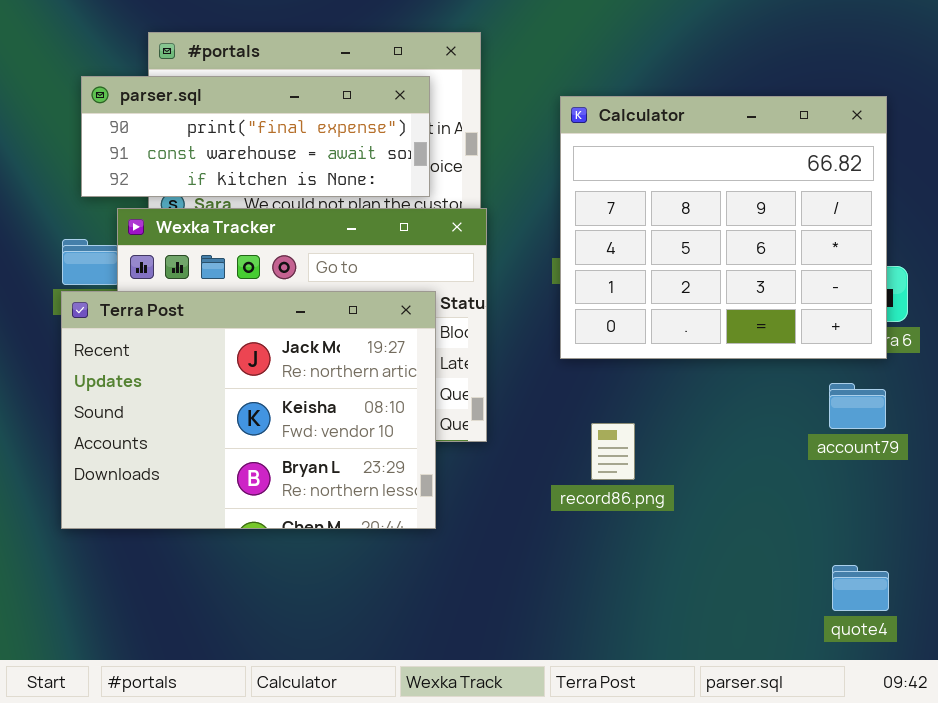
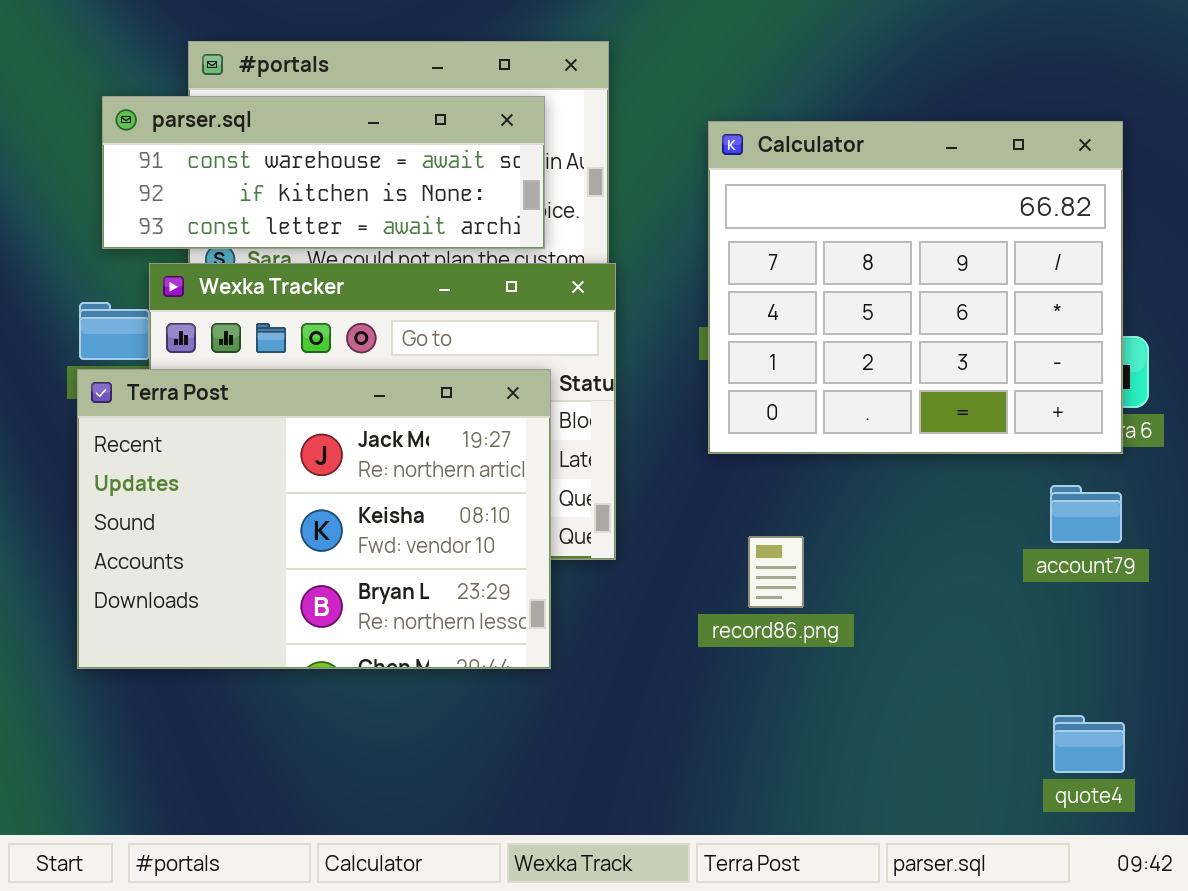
parser.sql: [81,76,430,197] -> [102,96,545,249], scrolled down 1 row

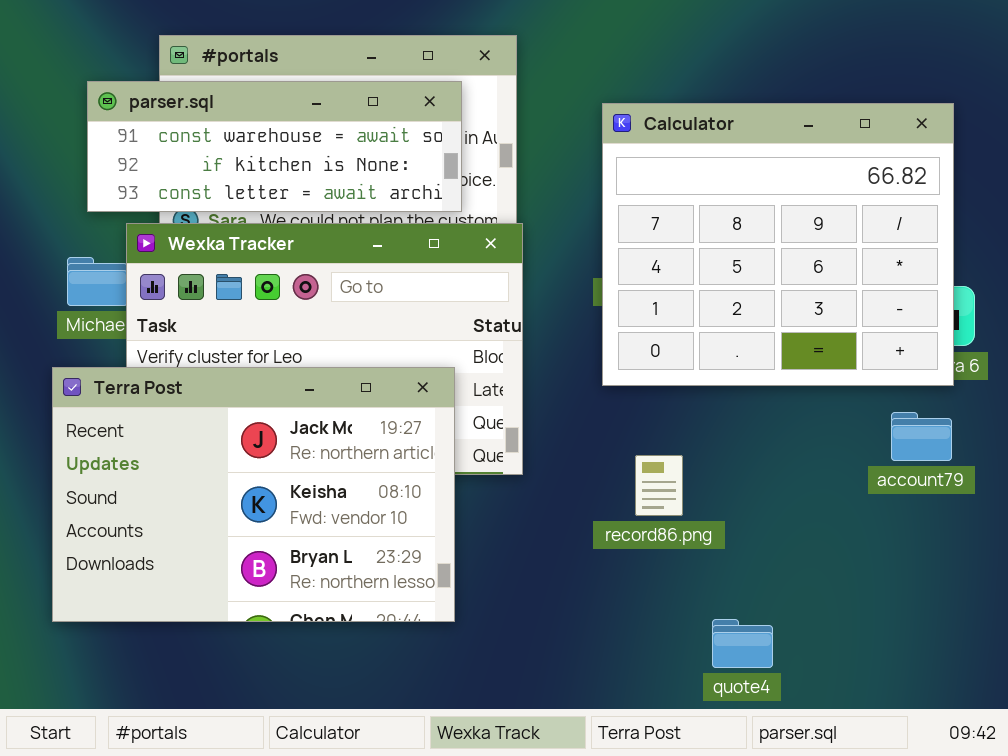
Terra Post: [77,369,551,669] -> [52,367,455,622], moved
quote4: [1053,715,1125,773] -> [712,619,773,668], moved

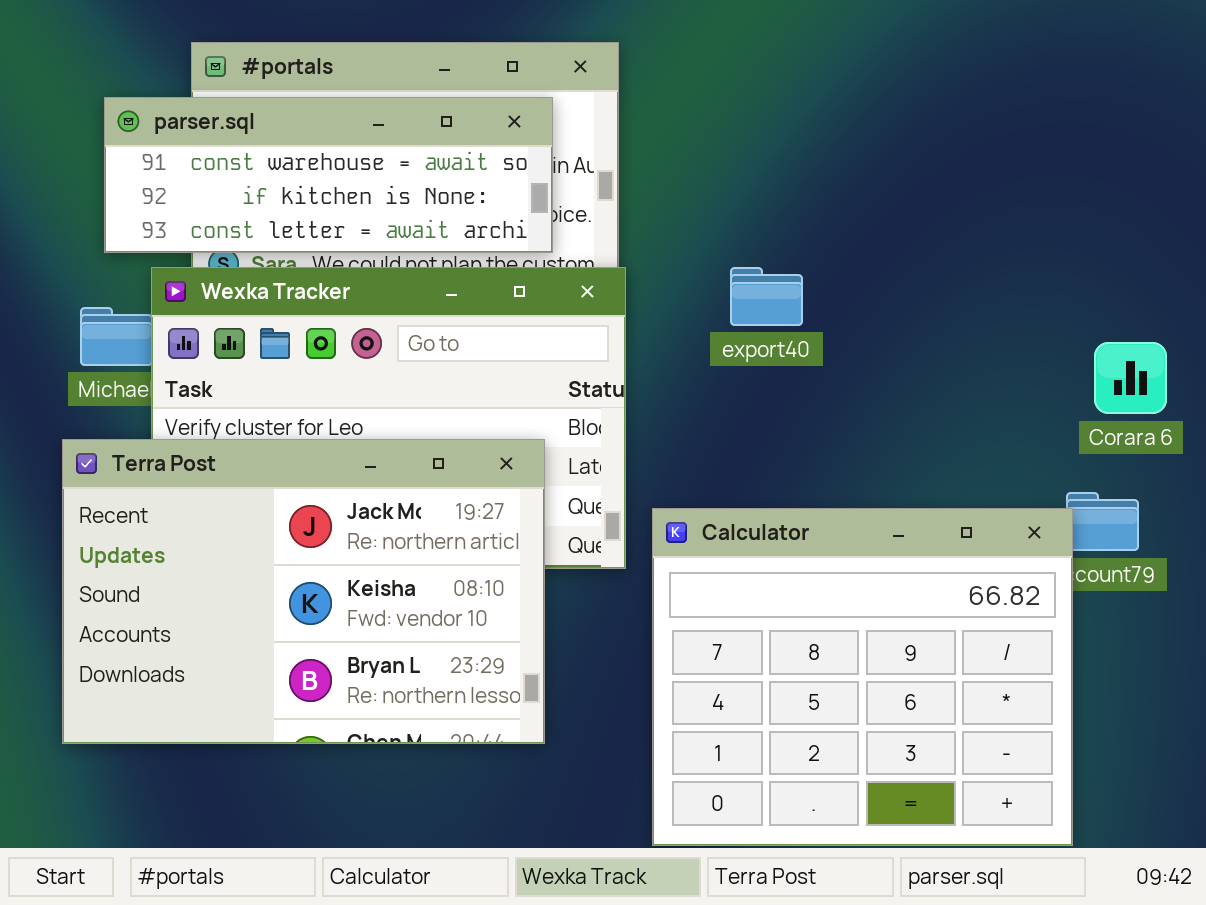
Calculator: [602,103,954,386] -> [652,508,1073,846], moved

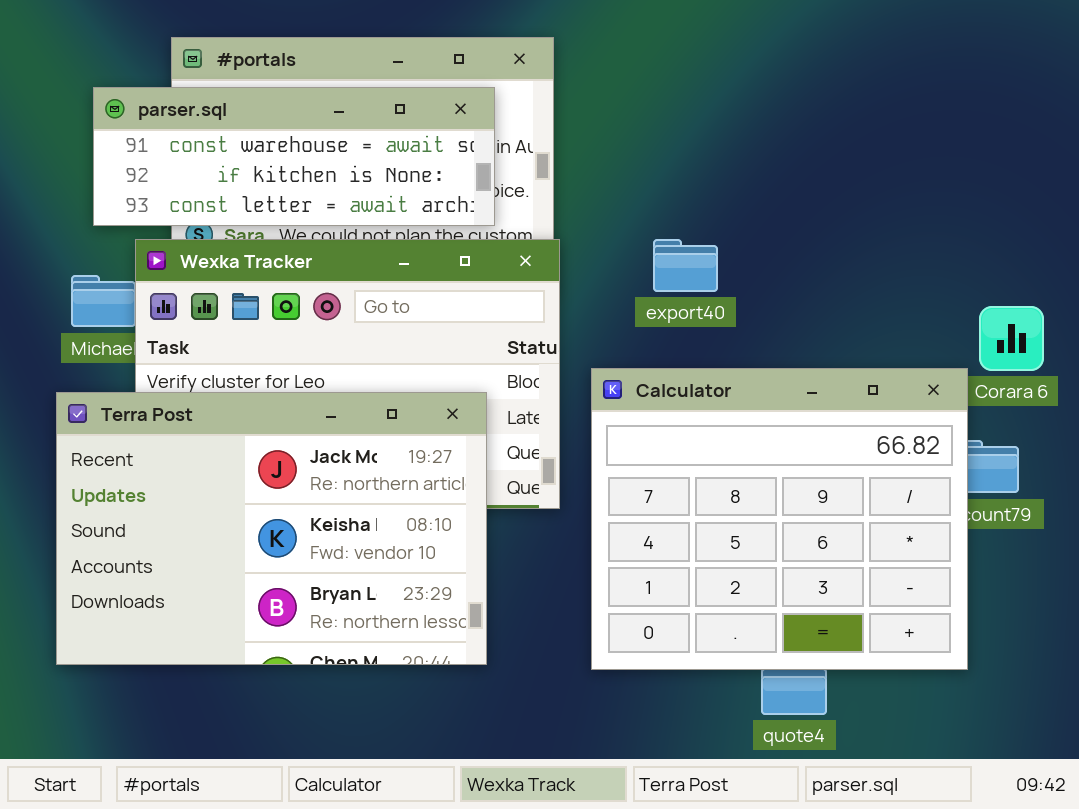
Calculator: [652,508,1073,846] -> [591,368,968,670], moved

